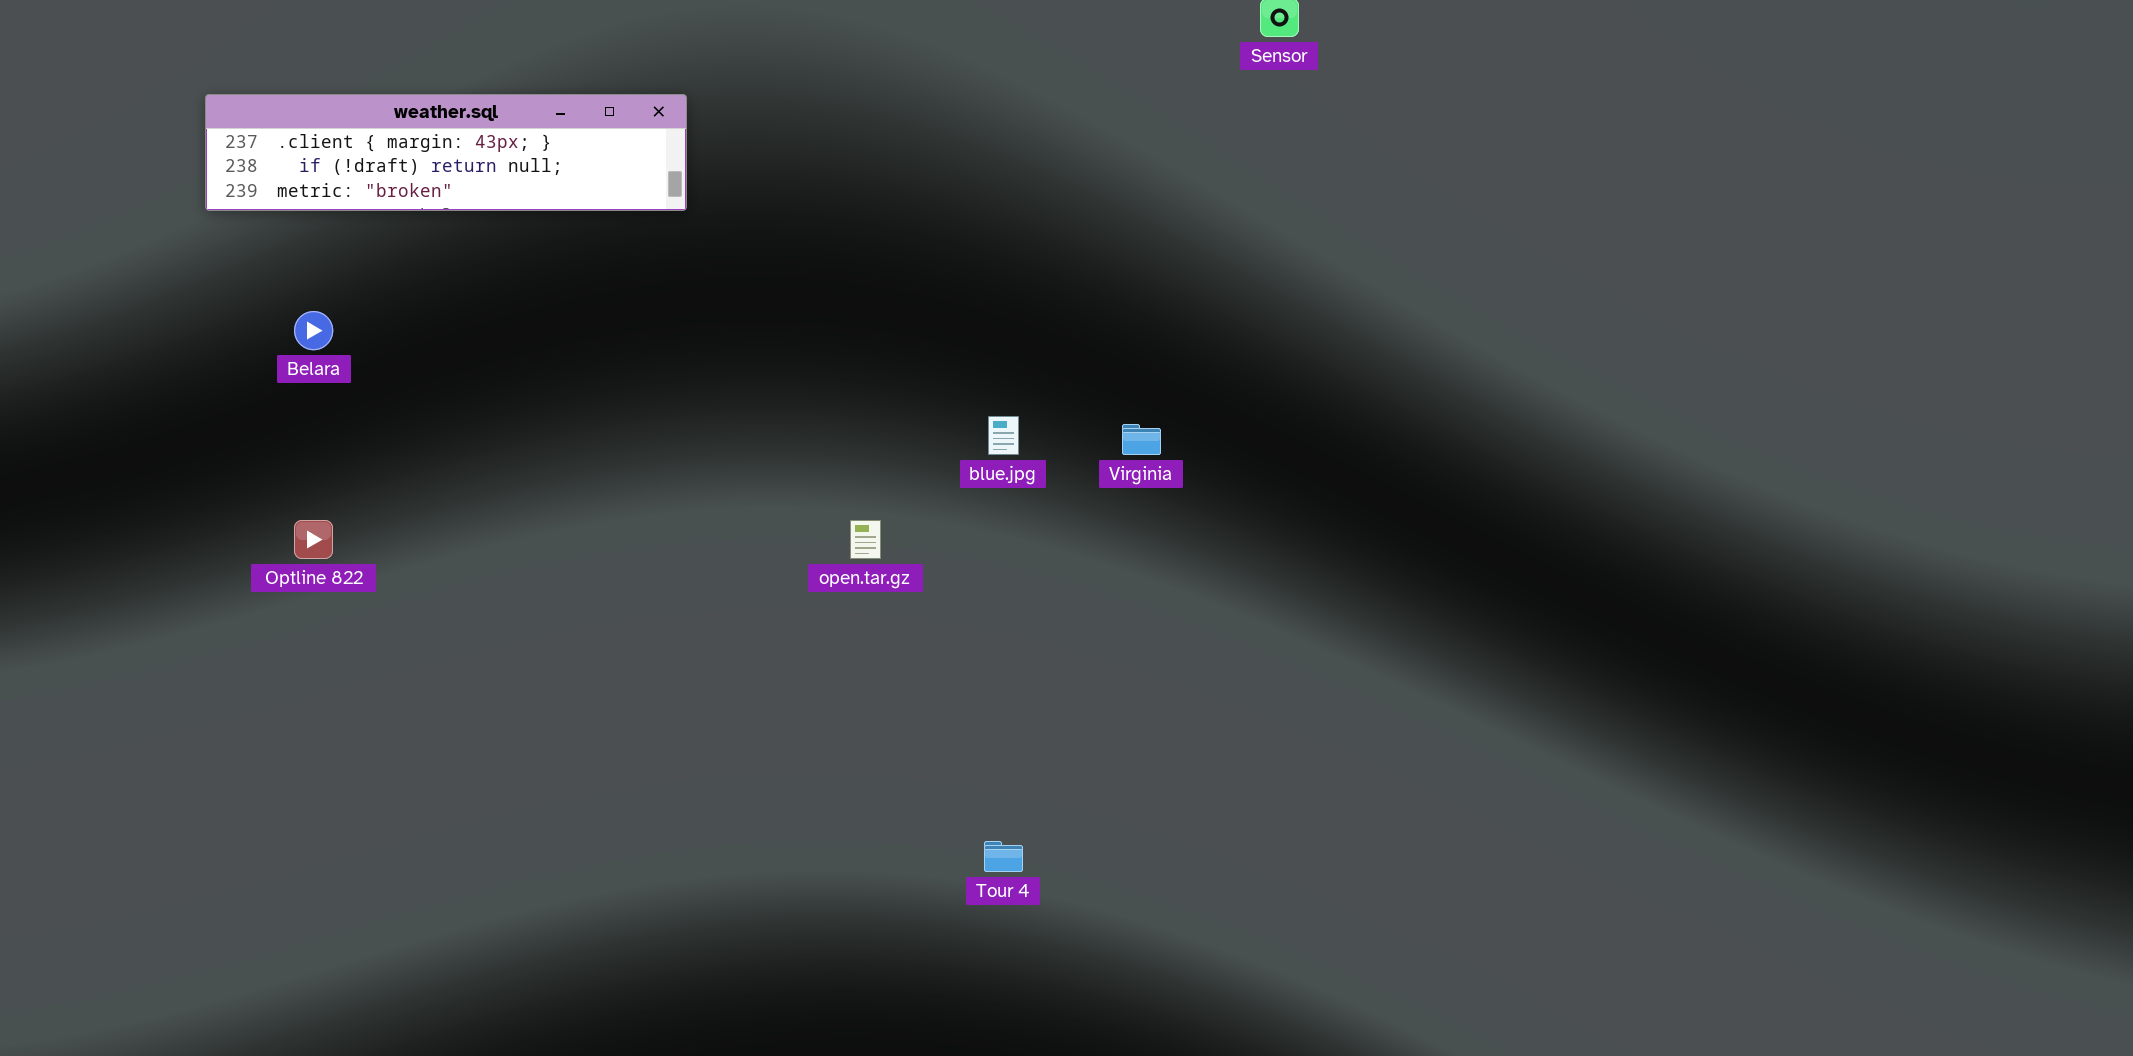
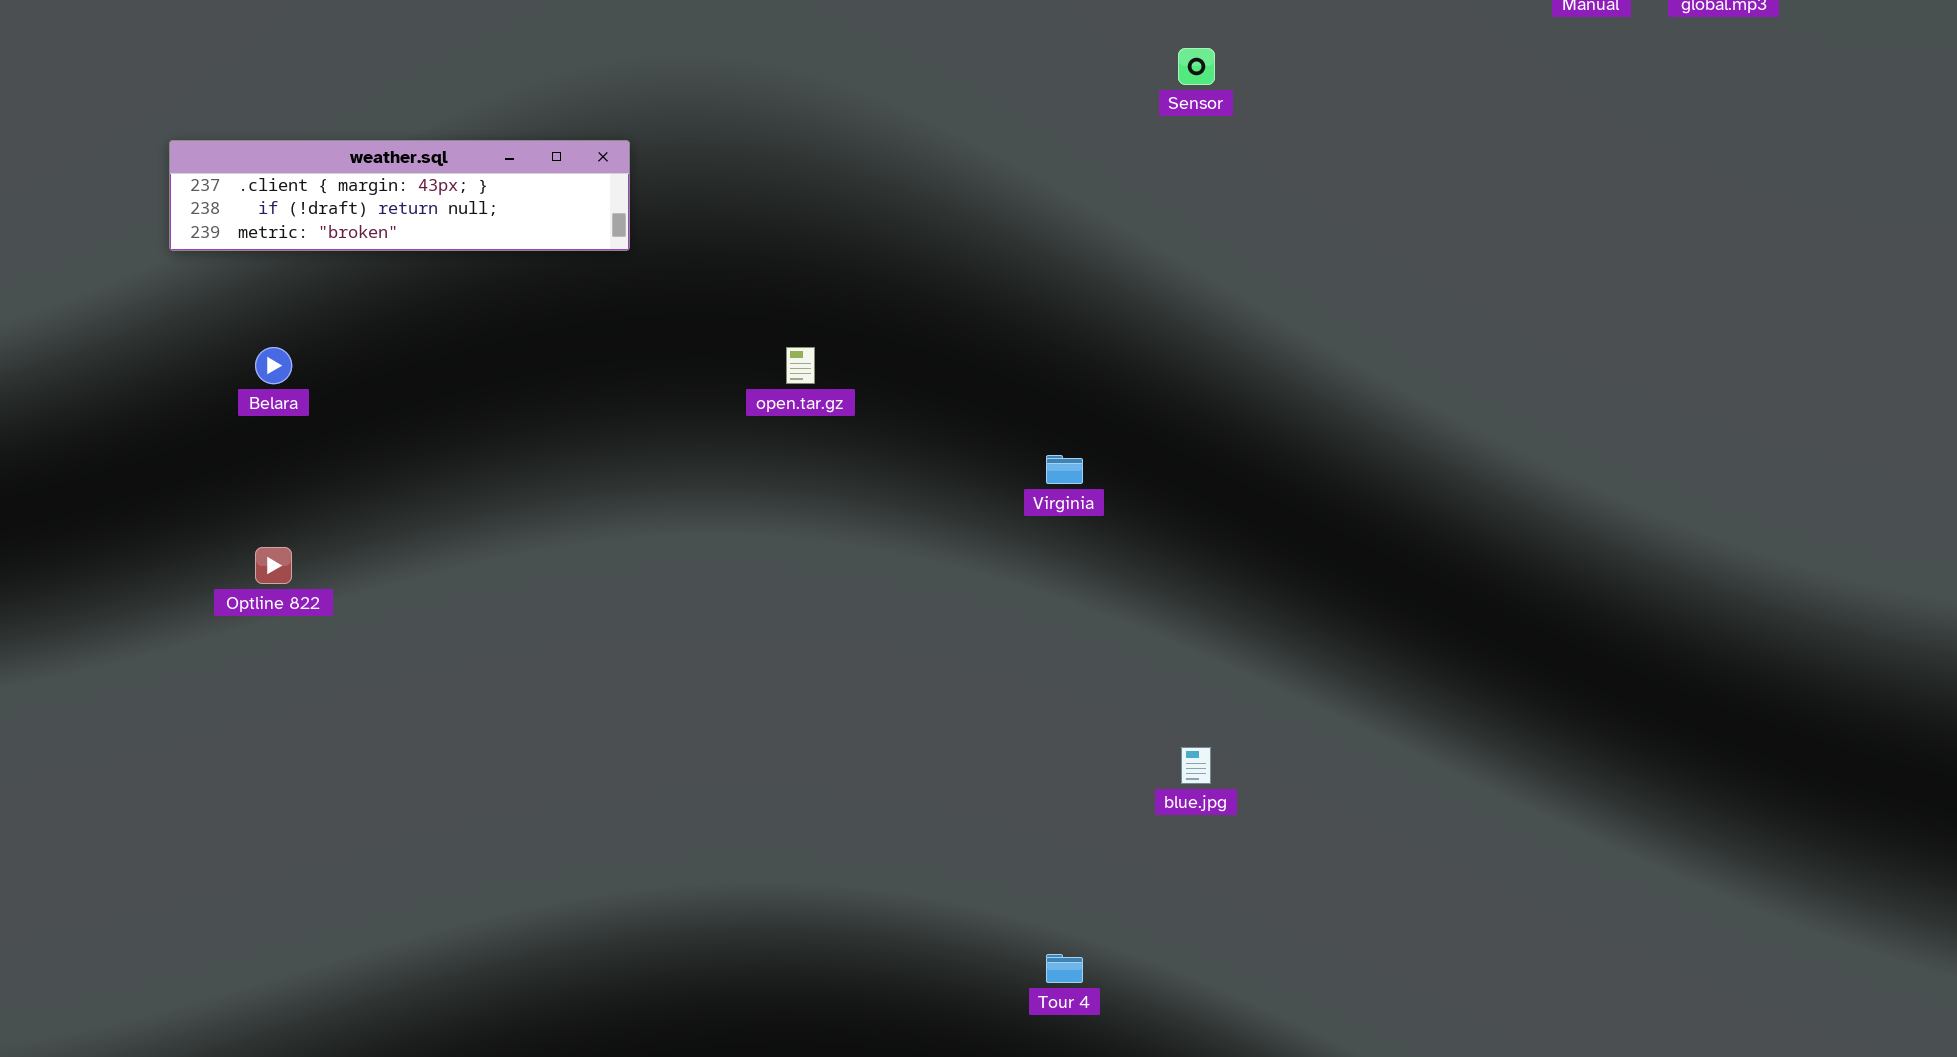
blue.jpg: [988,416,1019,455] -> [1181,747,1211,784], moved
open.tar.gz: [850,520,881,559] -> [786,347,815,384], moved
Tour 4: [984,841,1023,872] -> [1046,954,1083,983], moved

